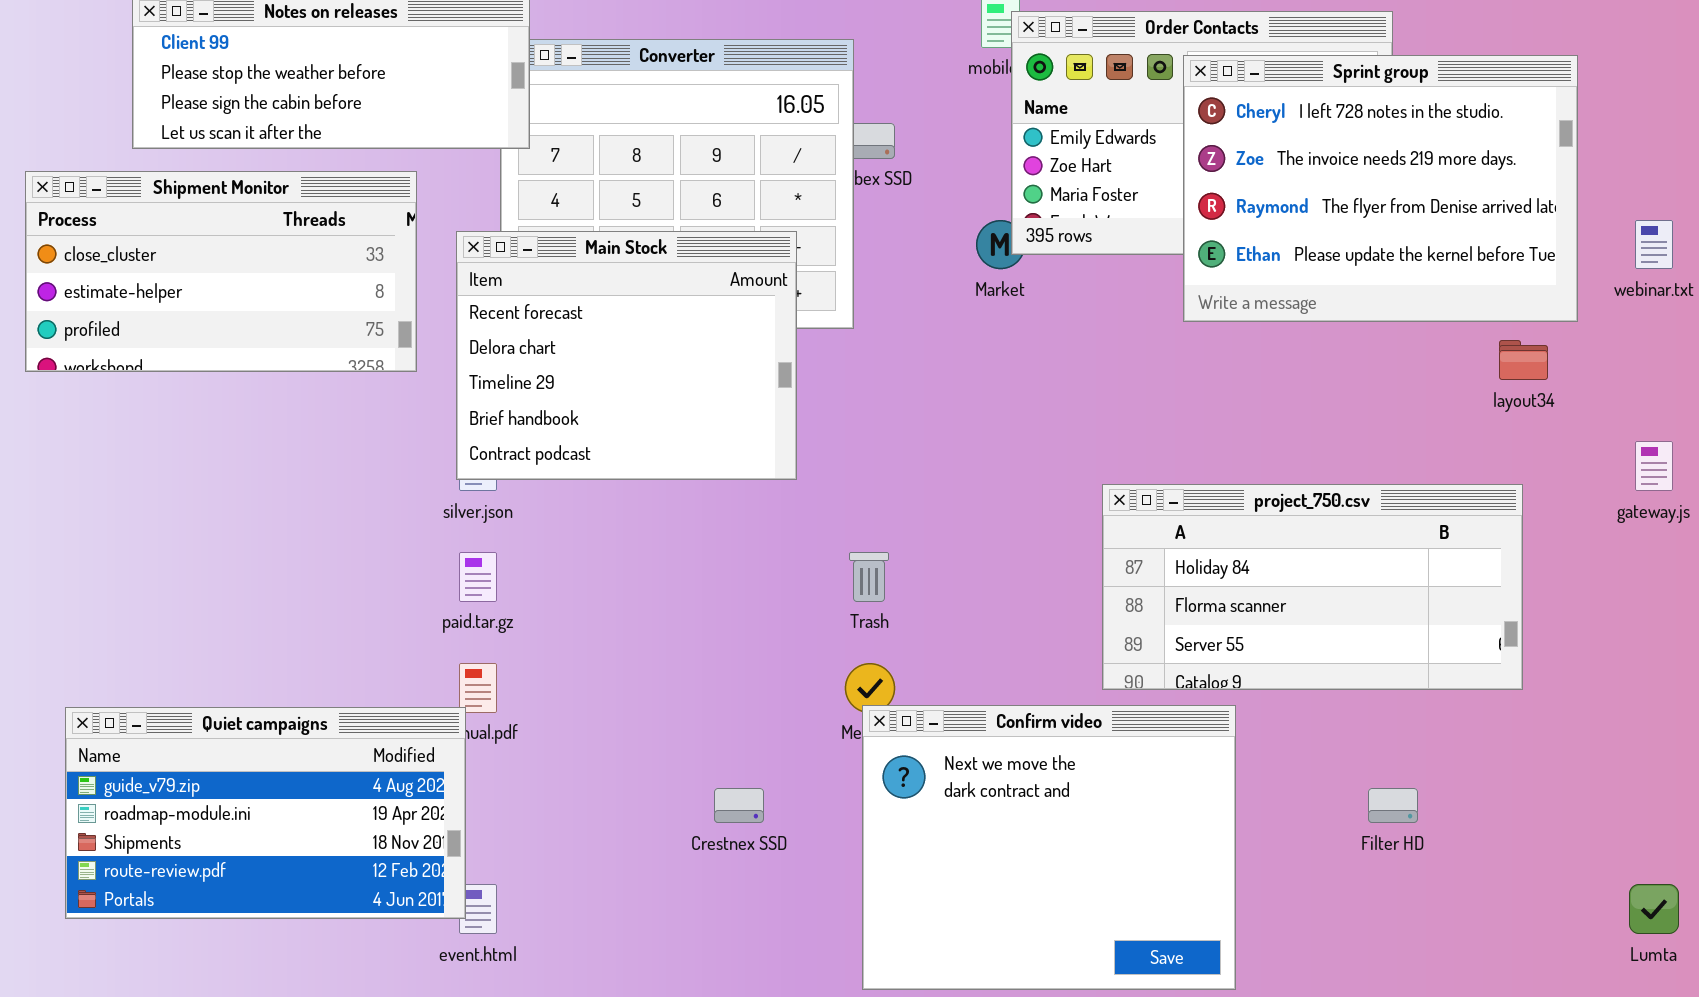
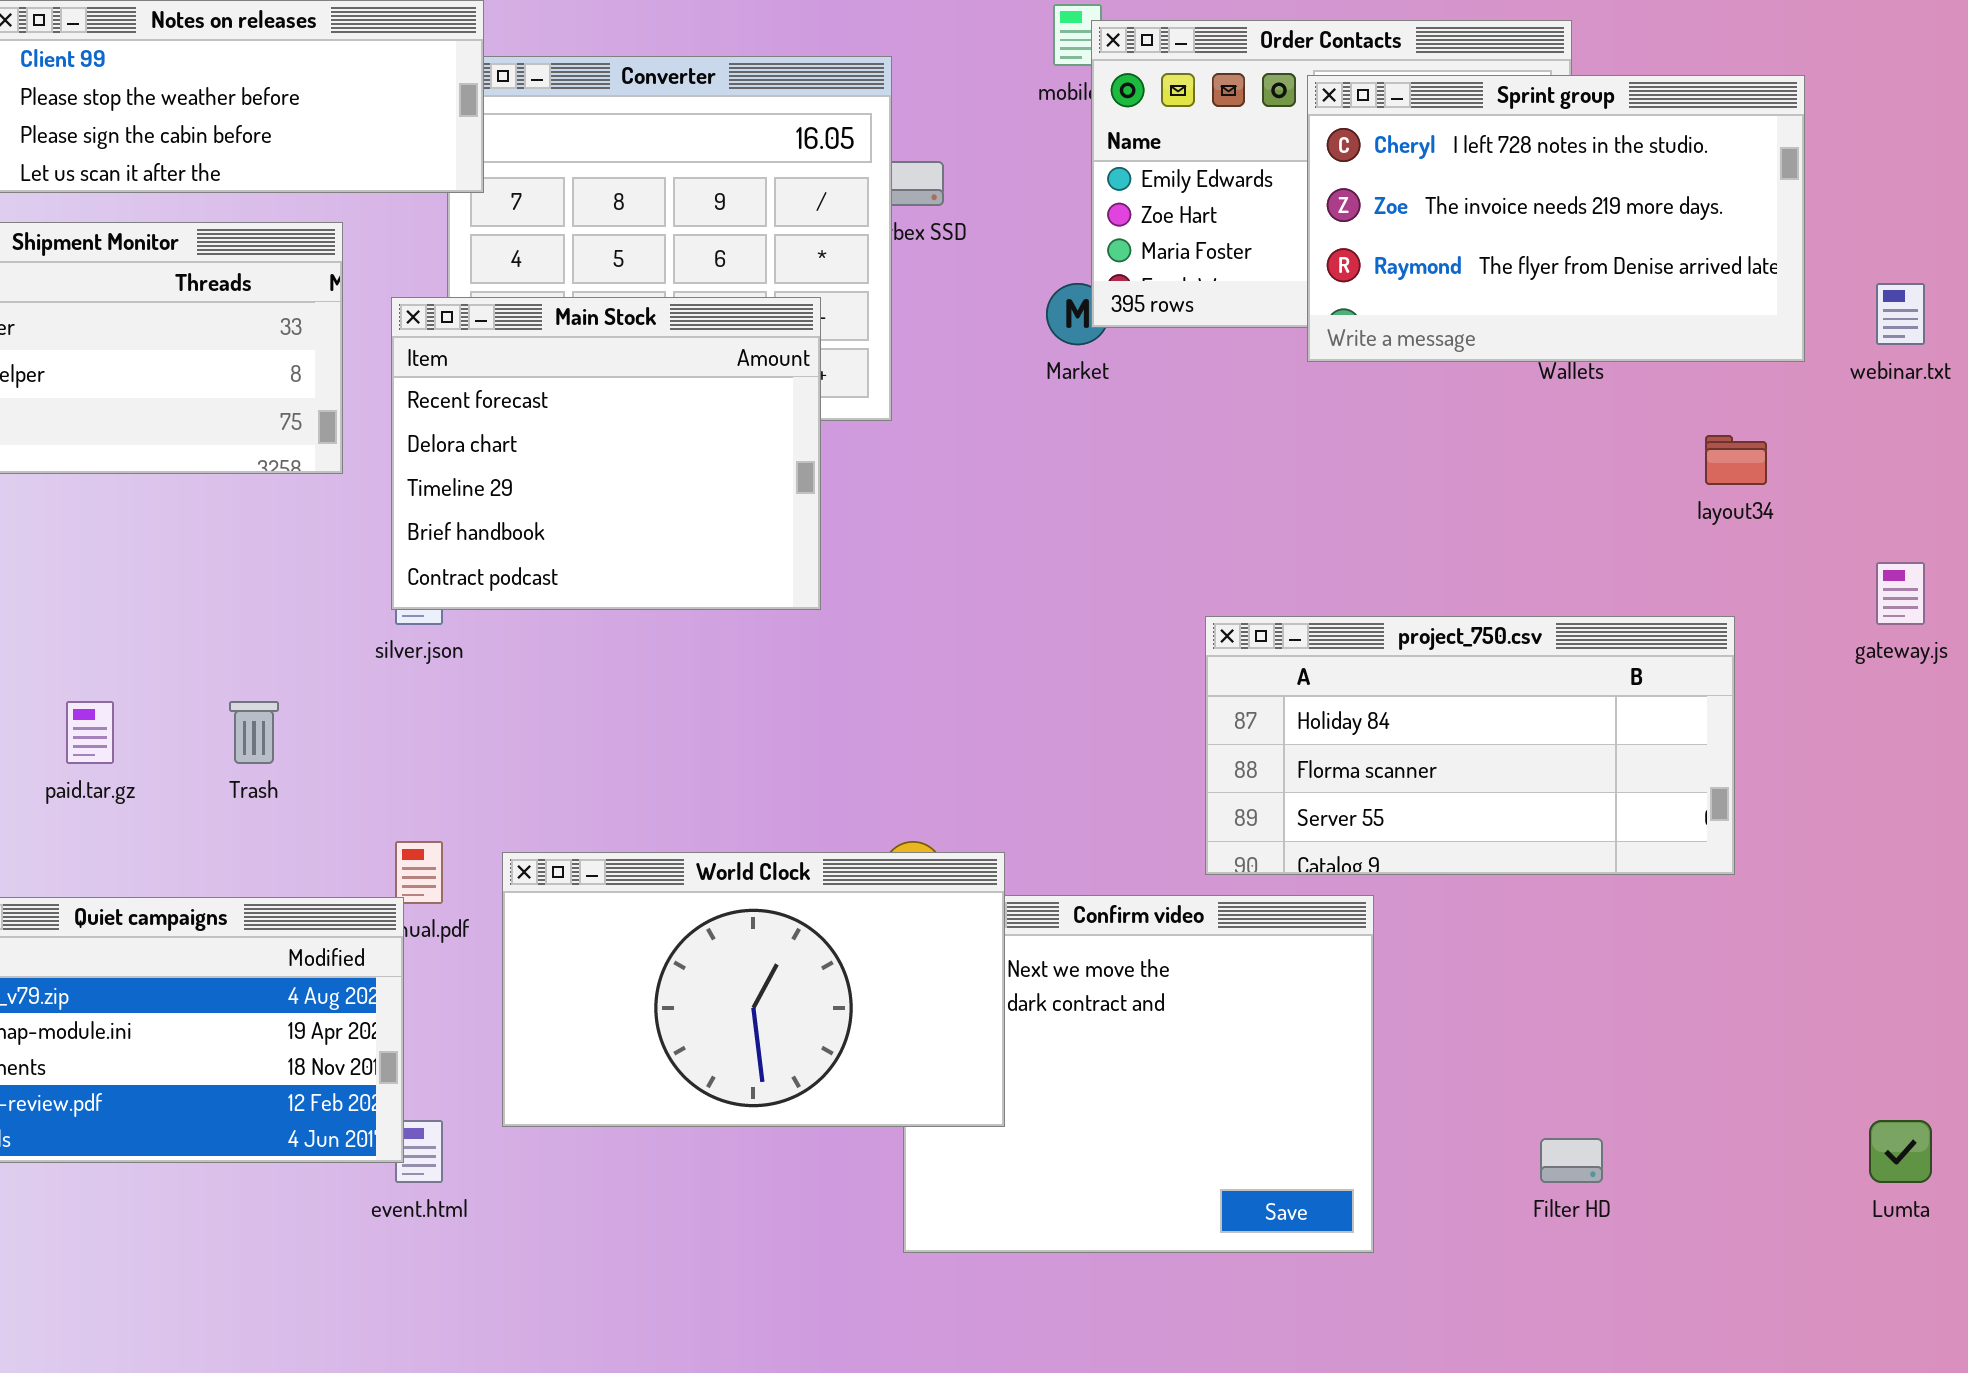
Sprint group: [1183,55,1578,322] -> [1307,75,1805,362], resized
paid.tar.gz: [459,552,497,602] -> [66,701,114,764], moved
Trash: [849,552,889,602] -> [229,701,279,764], moved
World Clock: none -> [502,852,1005,1127], opened
Filter HD: [1368,788,1418,823] -> [1540,1138,1603,1183], moved

